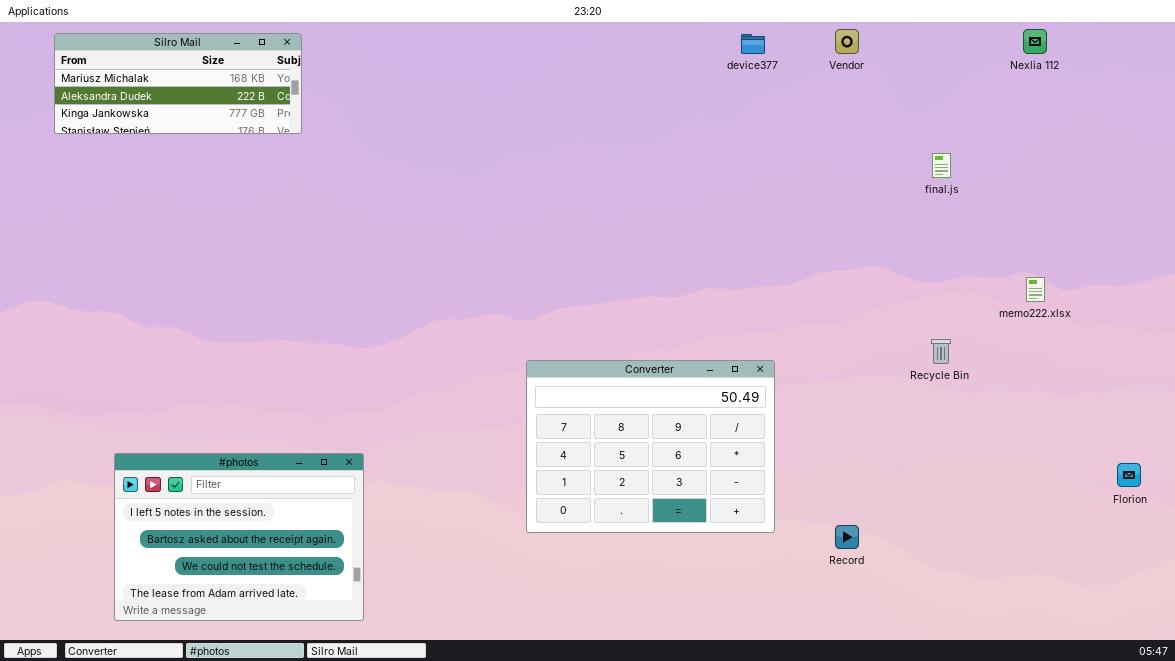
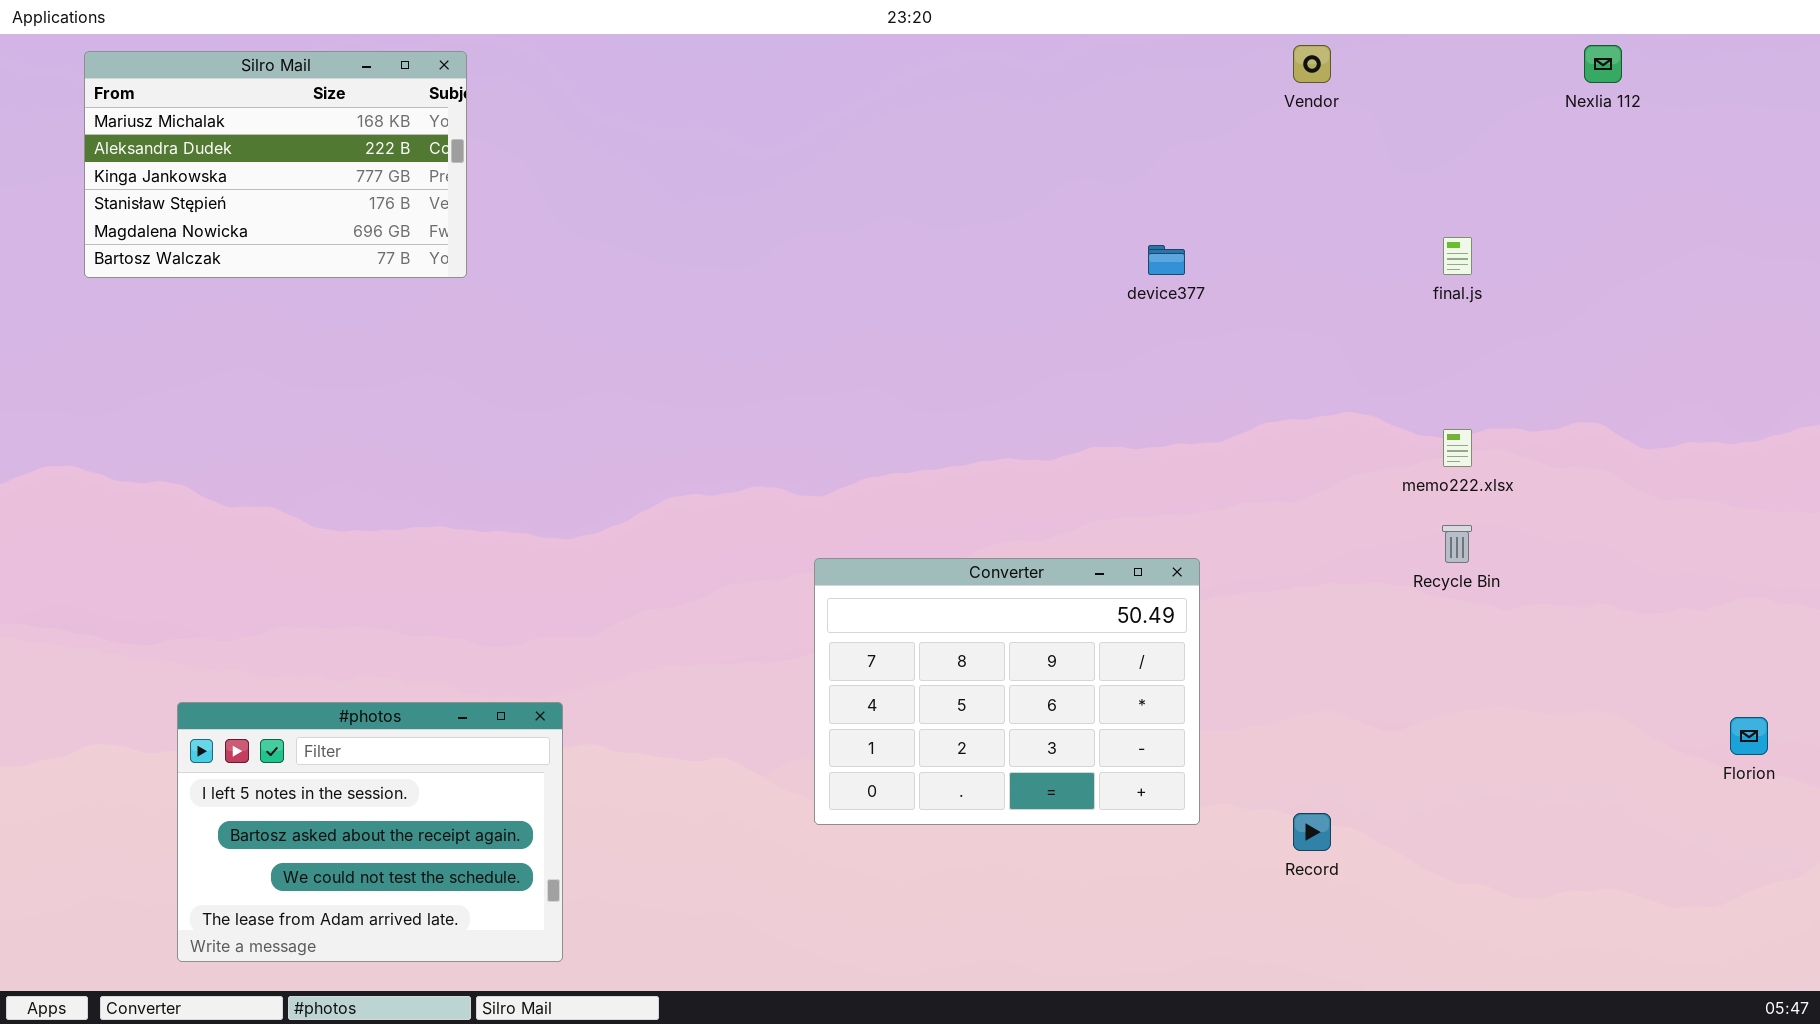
Silro Mail: [54,33,302,134] -> [84,51,467,278], resized
device377: [741,34,765,54] -> [1148,245,1185,275], moved
memo222.xlsx: [1026,277,1045,302] -> [1443,429,1472,467], moved

